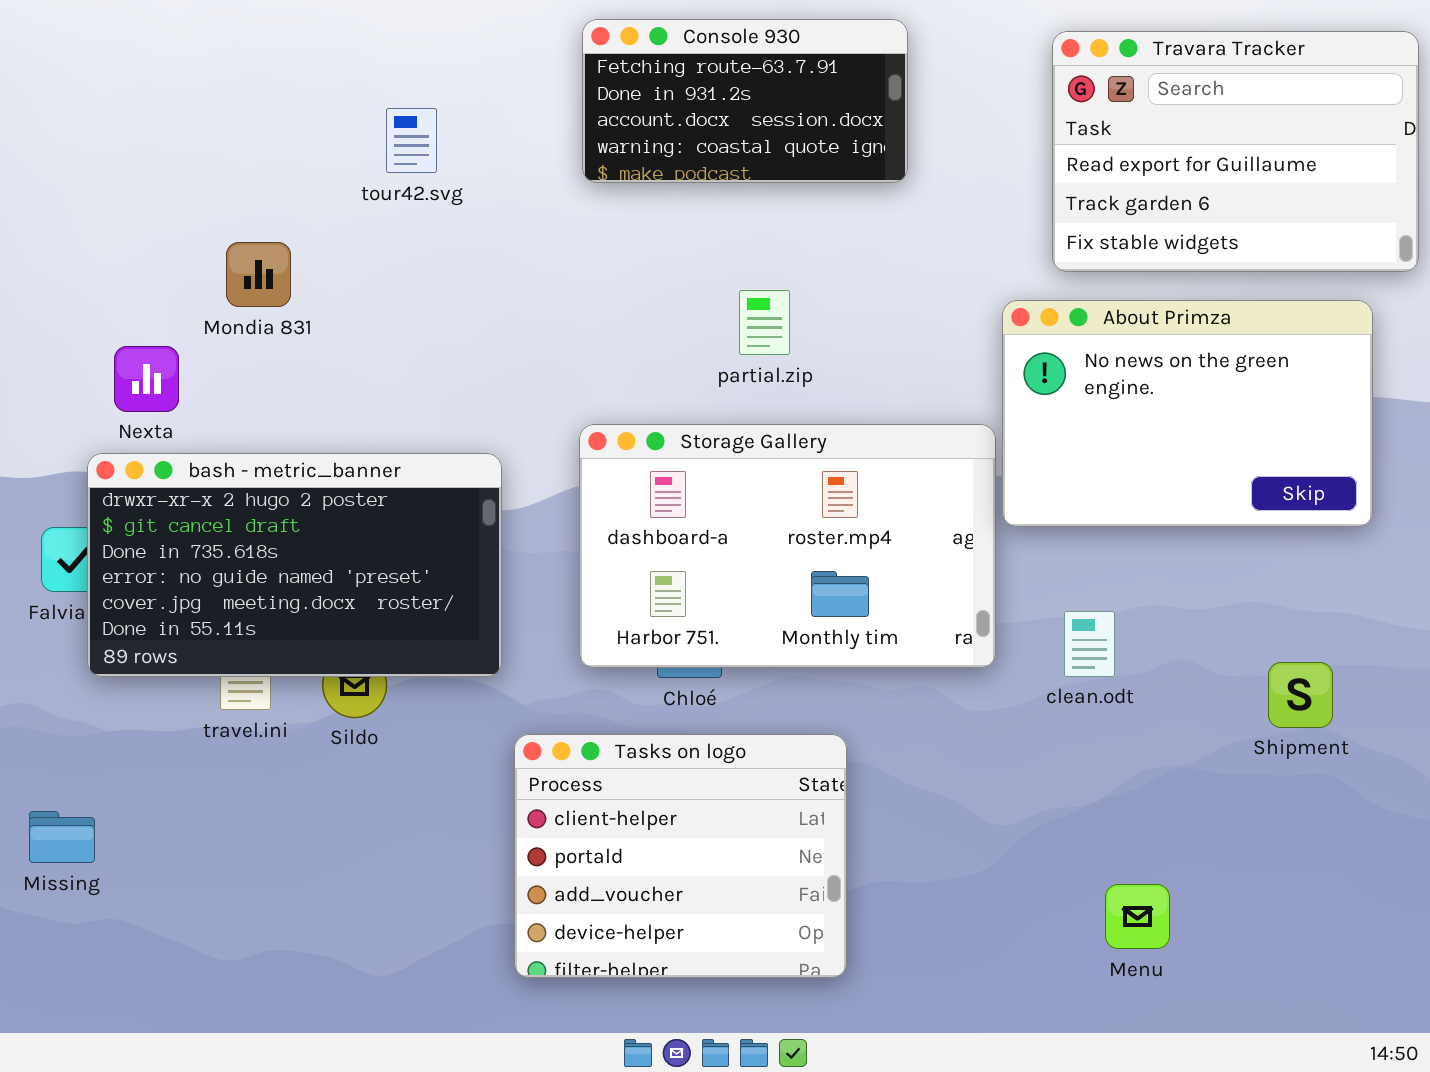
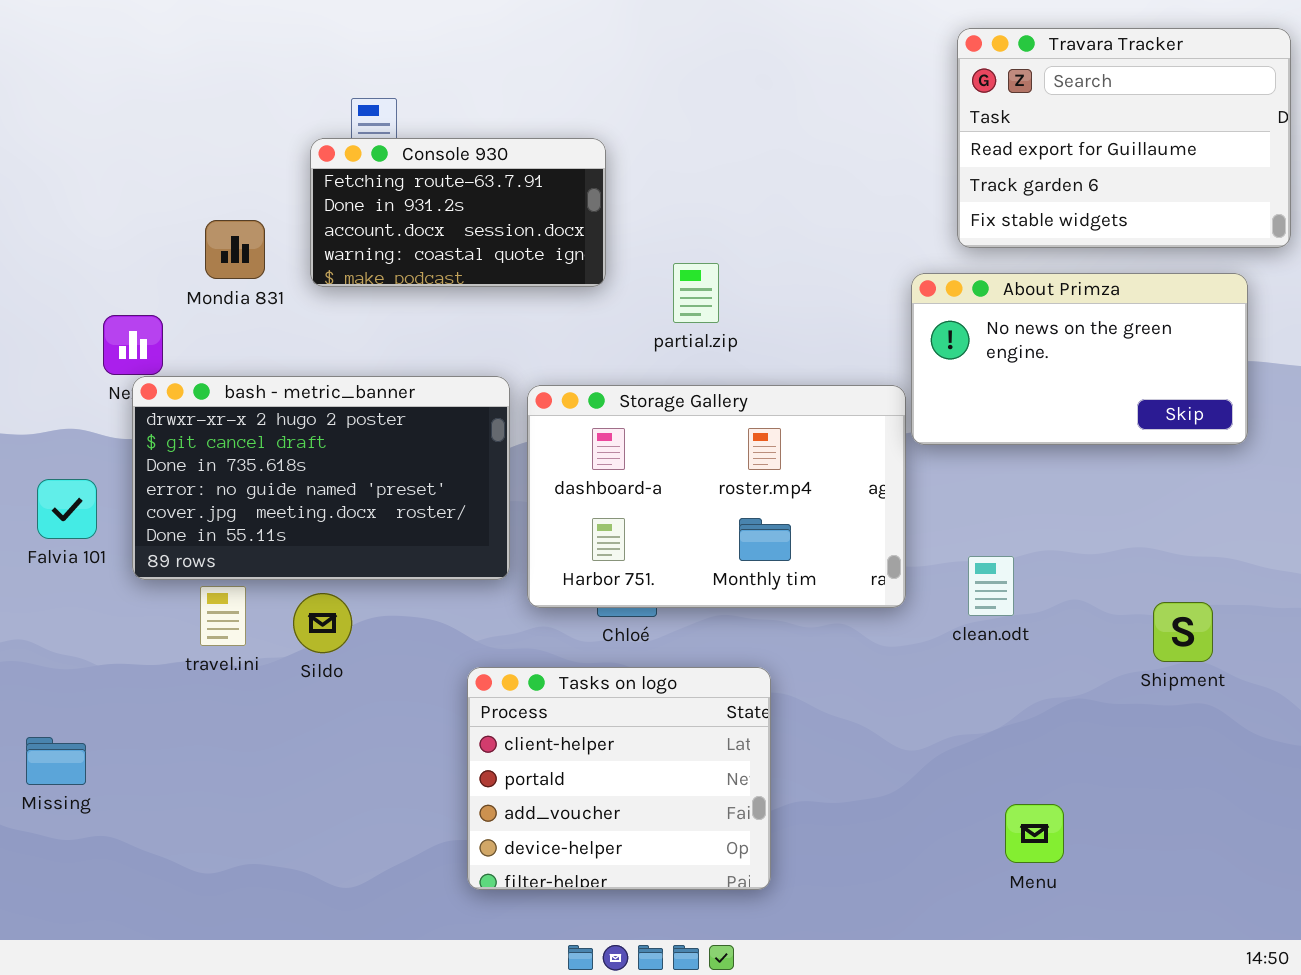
Console 930: [582,19,908,183] -> [310,138,606,287], moved
About Primza: [1002,300,1373,527] -> [911,273,1248,445], resized
bash - metric_banner: [87,453,502,677] -> [132,376,510,580], moved

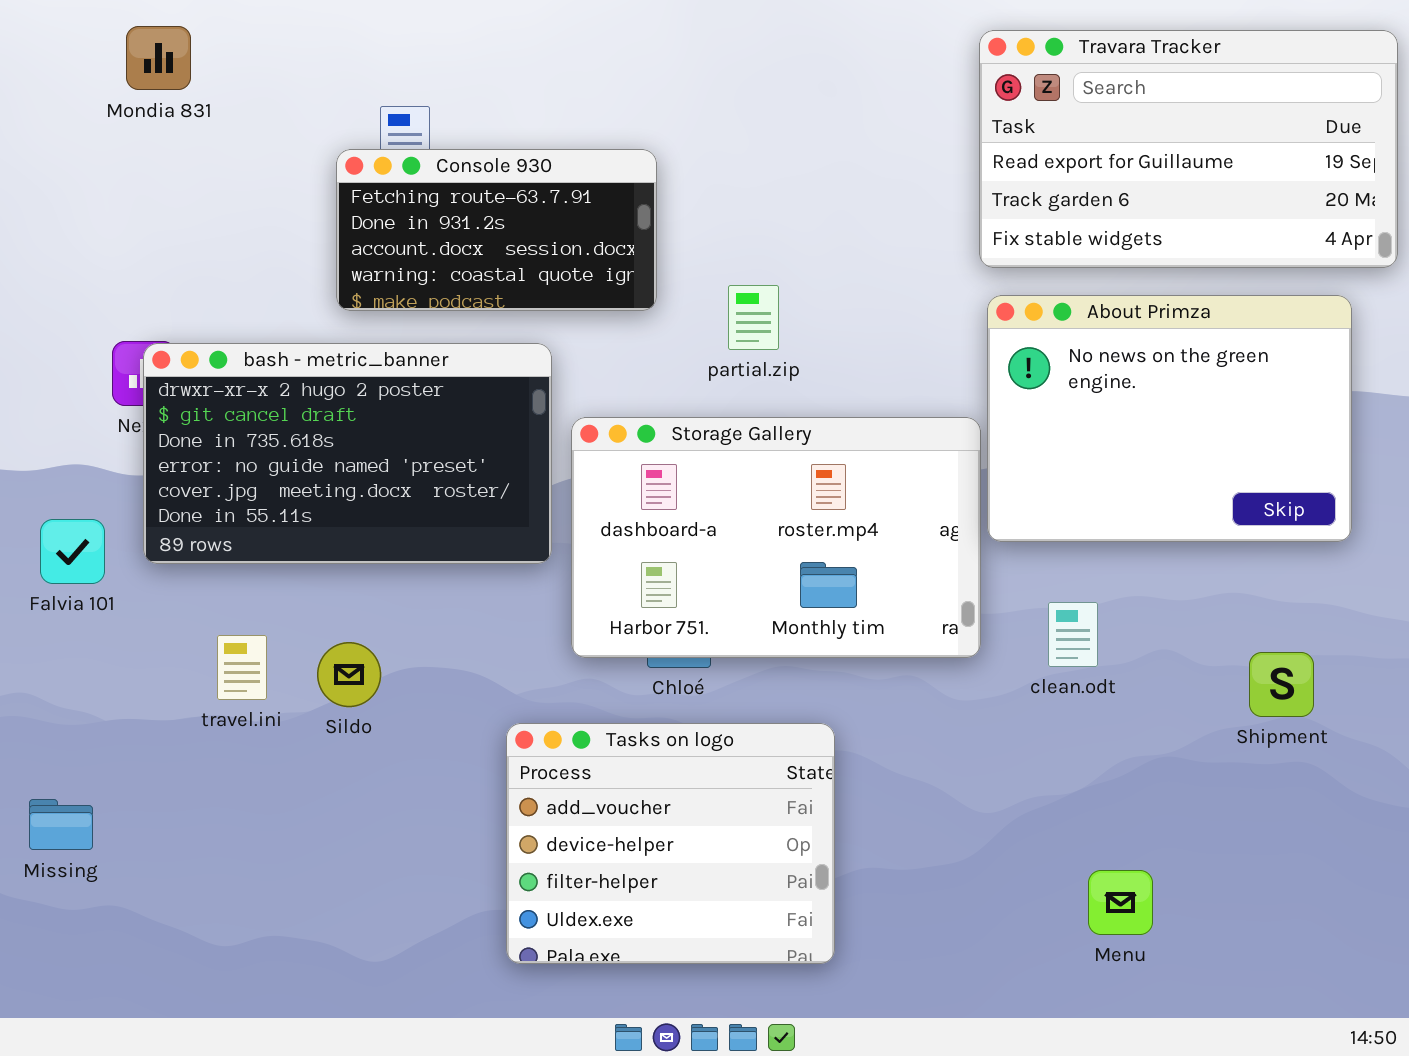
Travara Tracker: [957,28,1291,248] -> [979,30,1398,268], resized
Mondia 831: [205,220,265,279] -> [126,26,191,90], moved
About Primza: [911,273,1248,445] -> [987,295,1352,542], resized
bash - metric_banner: [132,376,510,580] -> [143,343,552,564], moved
Tasks on logo: [467,667,771,890] -> [506,723,835,964], scrolled down 2 rows

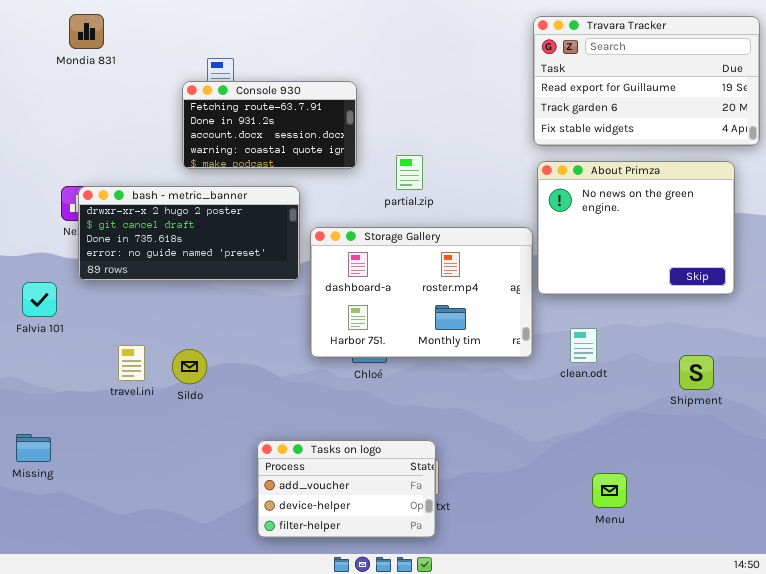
bash - metric_banner: [143,343,552,564] -> [78,186,300,281], resized
Tasks on logo: [506,723,835,964] -> [257,440,436,538], moved, resized

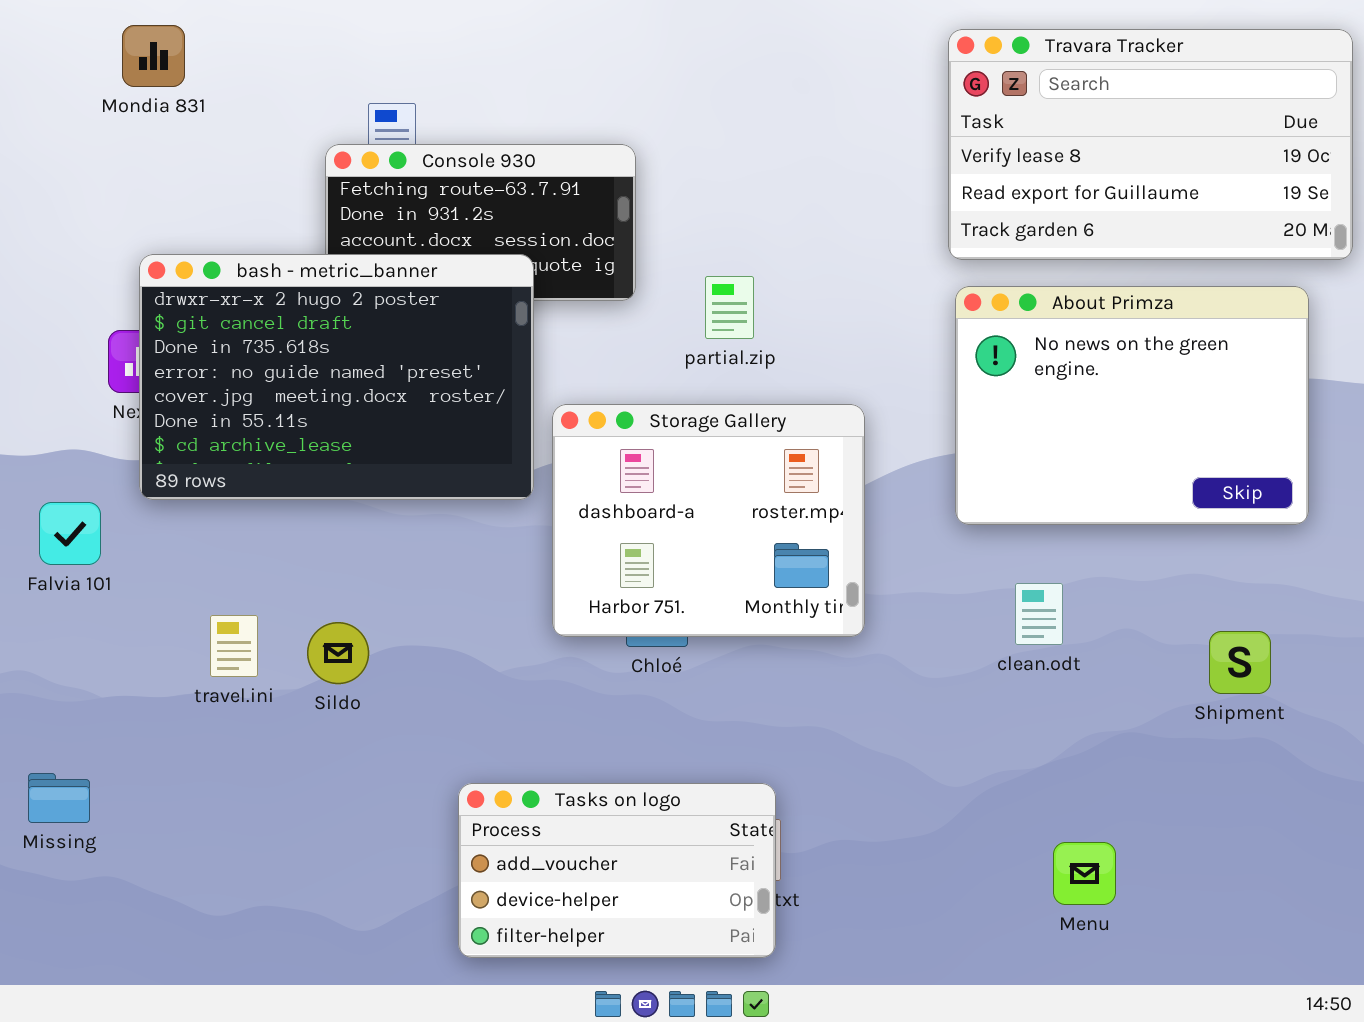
Travara Tracker: [533,16,760,146] -> [948,29,1353,260], scrolled up 1 row
bash - metric_banner: [78,186,300,281] -> [139,254,534,500], resized
Storage Gallery: [310,227,533,358] -> [552,404,865,637], resized

